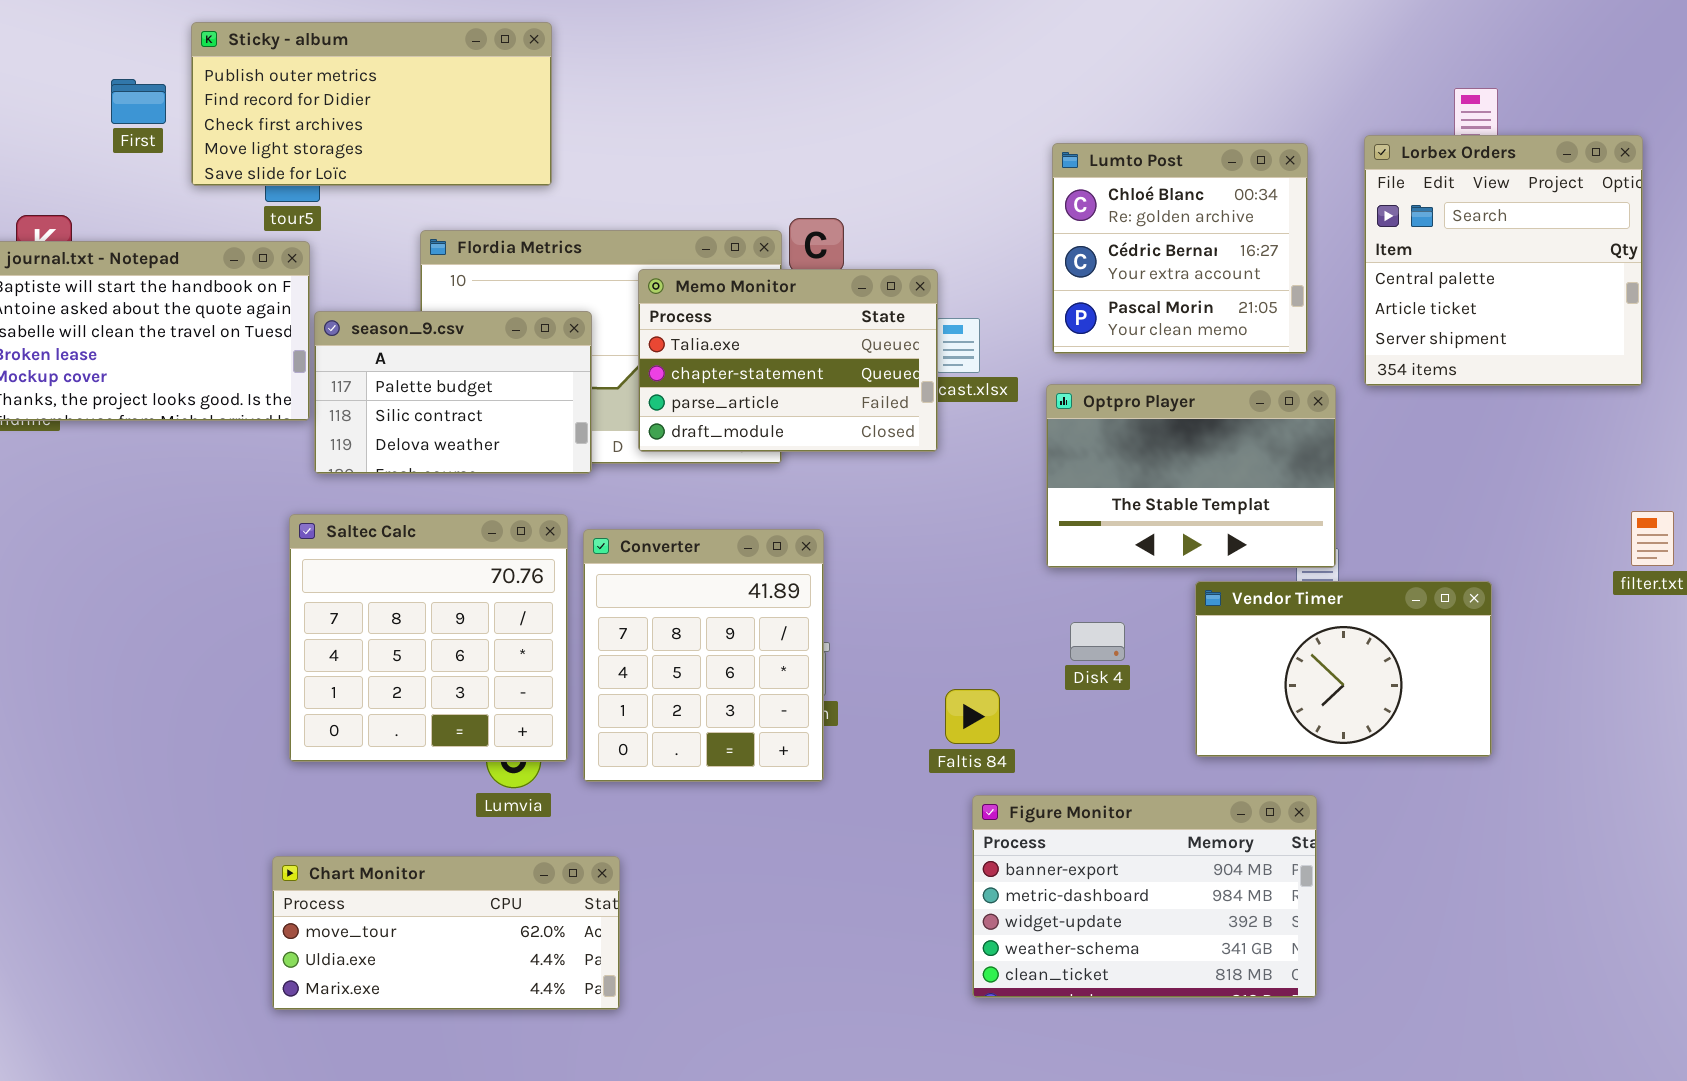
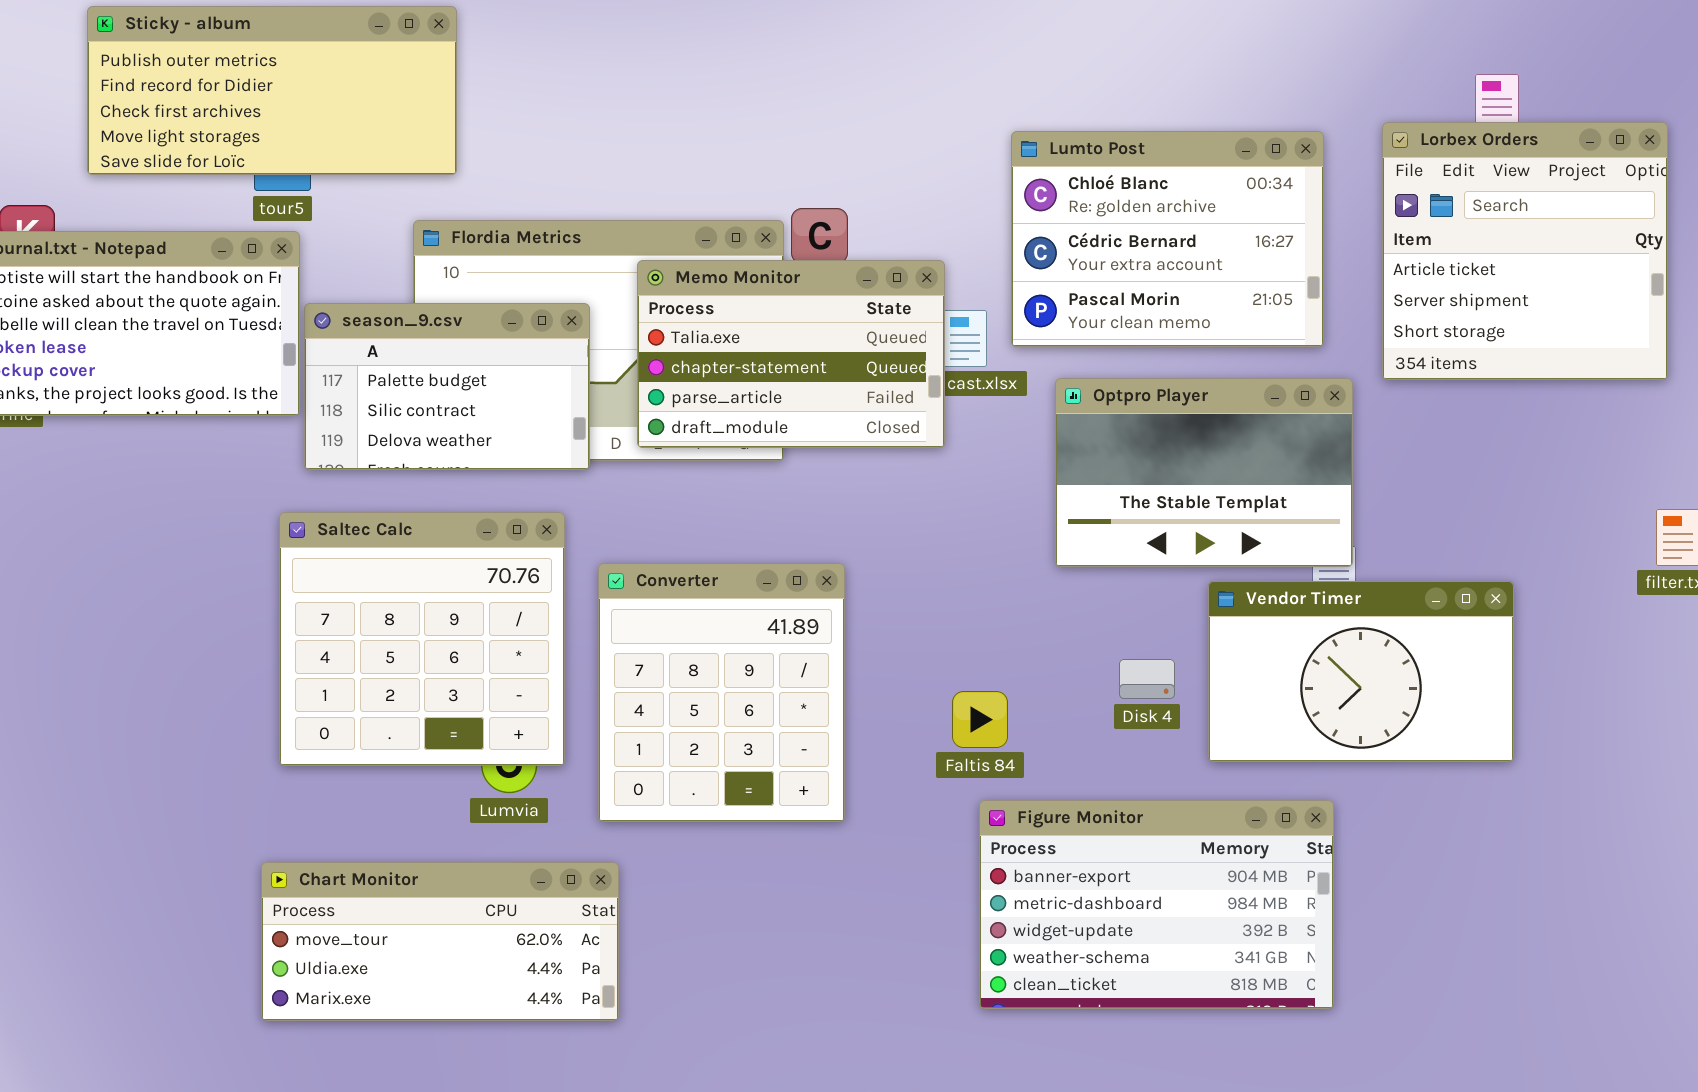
Sticky - album: [191,22,552,186] -> [87,6,457,175], moved
Lorbex Orders: [1364,135,1643,386] -> [1382,122,1668,380], scrolled down 1 row
Lumto Post: [1052,143,1308,354] -> [1011,131,1324,347], resized
Converter: [583,529,824,782] -> [598,563,845,822], moved
Disk 4: [1070,622,1125,661] -> [1119,659,1175,699], moved

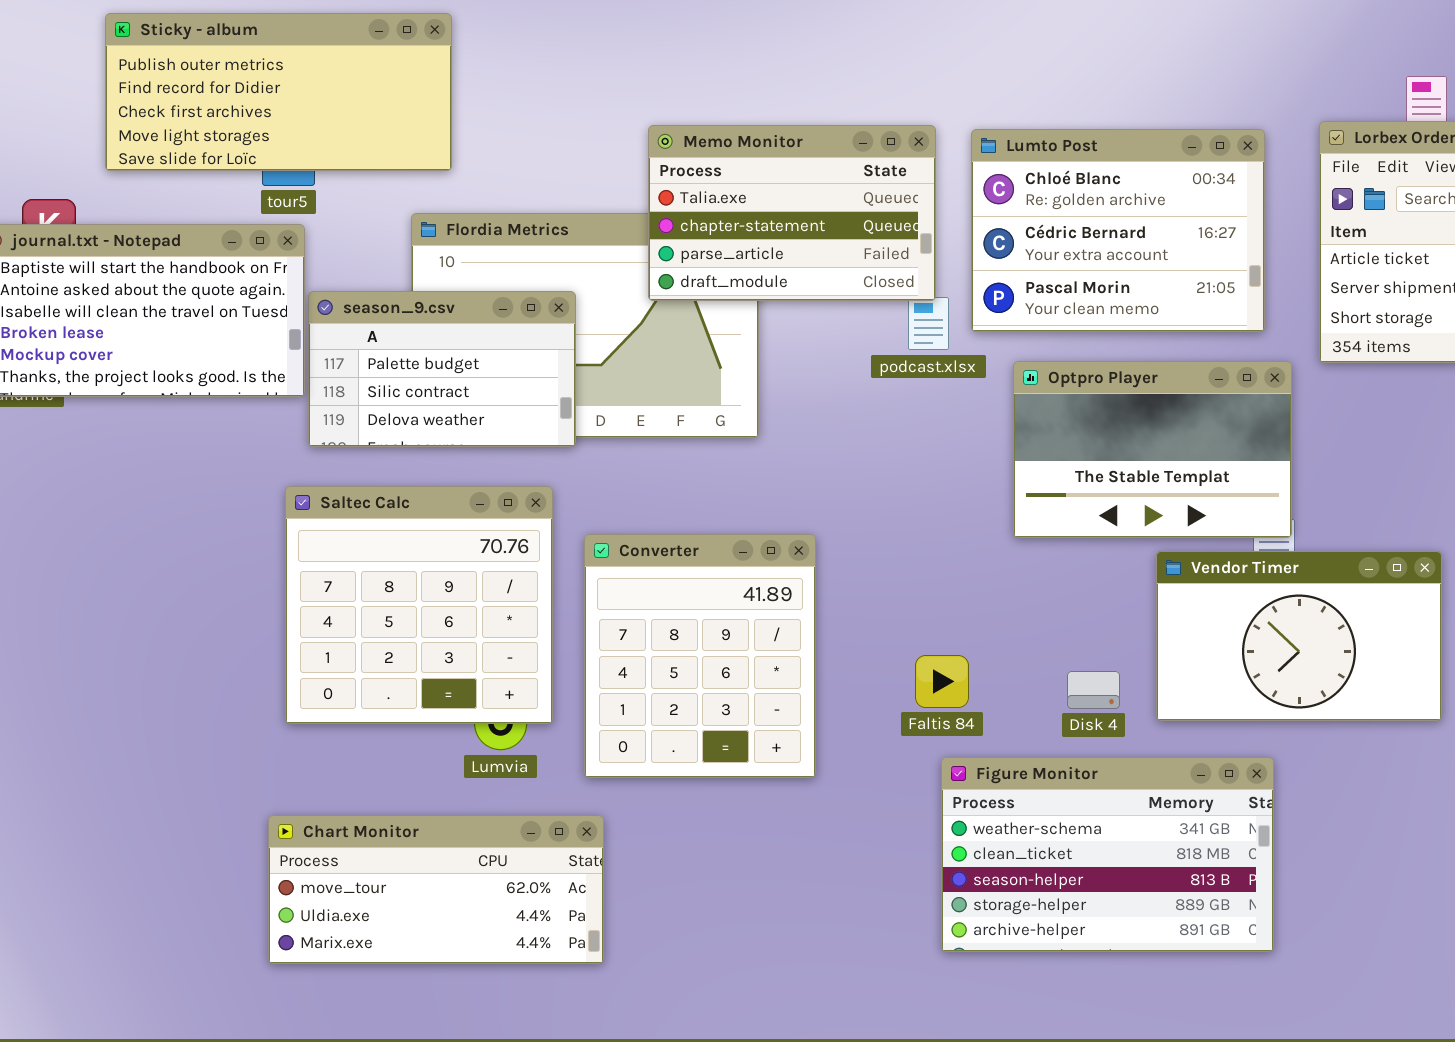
Memo Monitor: [637,260,945,448] -> [648,125,936,301], moved
Disk 4: [1119,659,1175,699] -> [1067,671,1120,709], moved
Figure Monitor: [979,800,1334,1009] -> [941,757,1274,952], scrolled down 3 rows

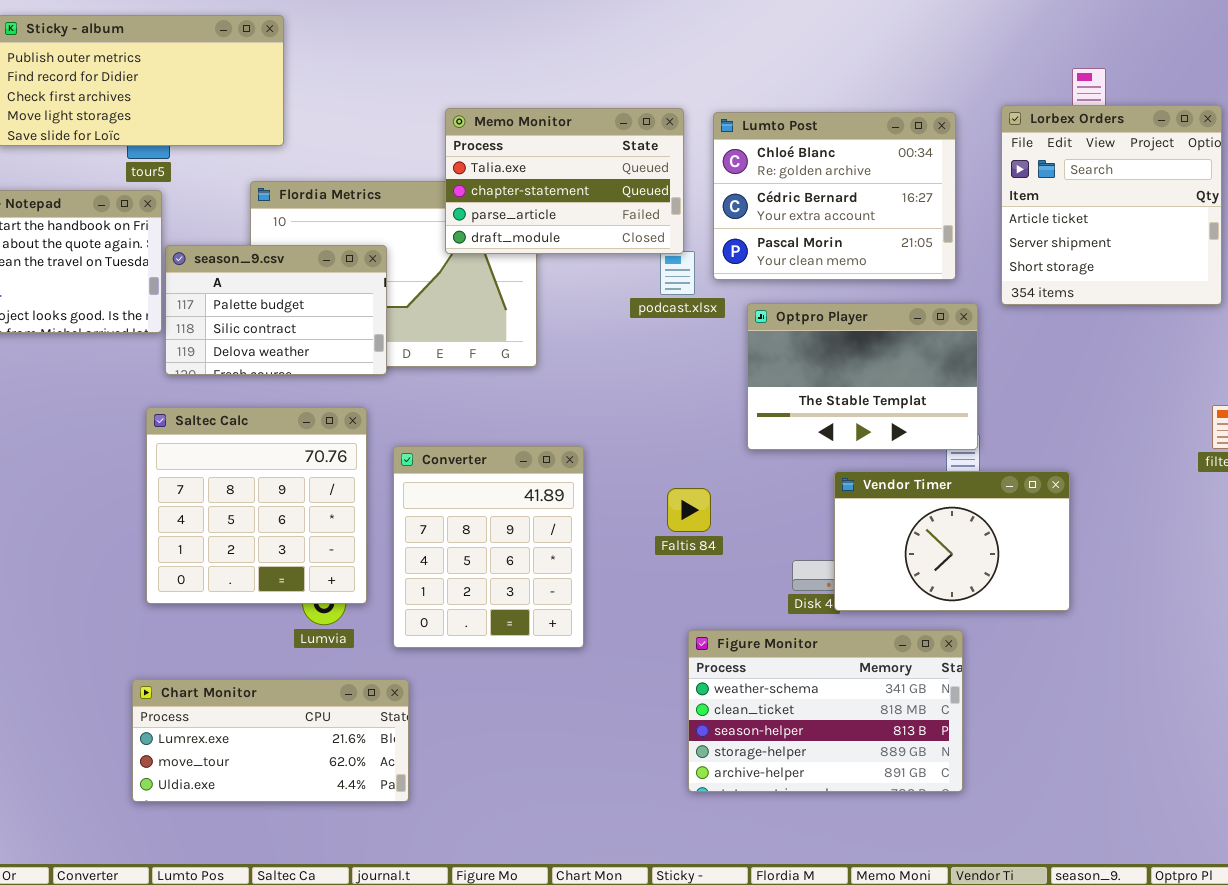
Vendor Timer: [1156,551,1442,721] -> [834,471,1070,611], moved
Faltis 84: [915,655,969,708] -> [667,488,711,532], moved
Chart Monitor: [268,815,604,964] -> [132,679,409,802], scrolled up 1 row

